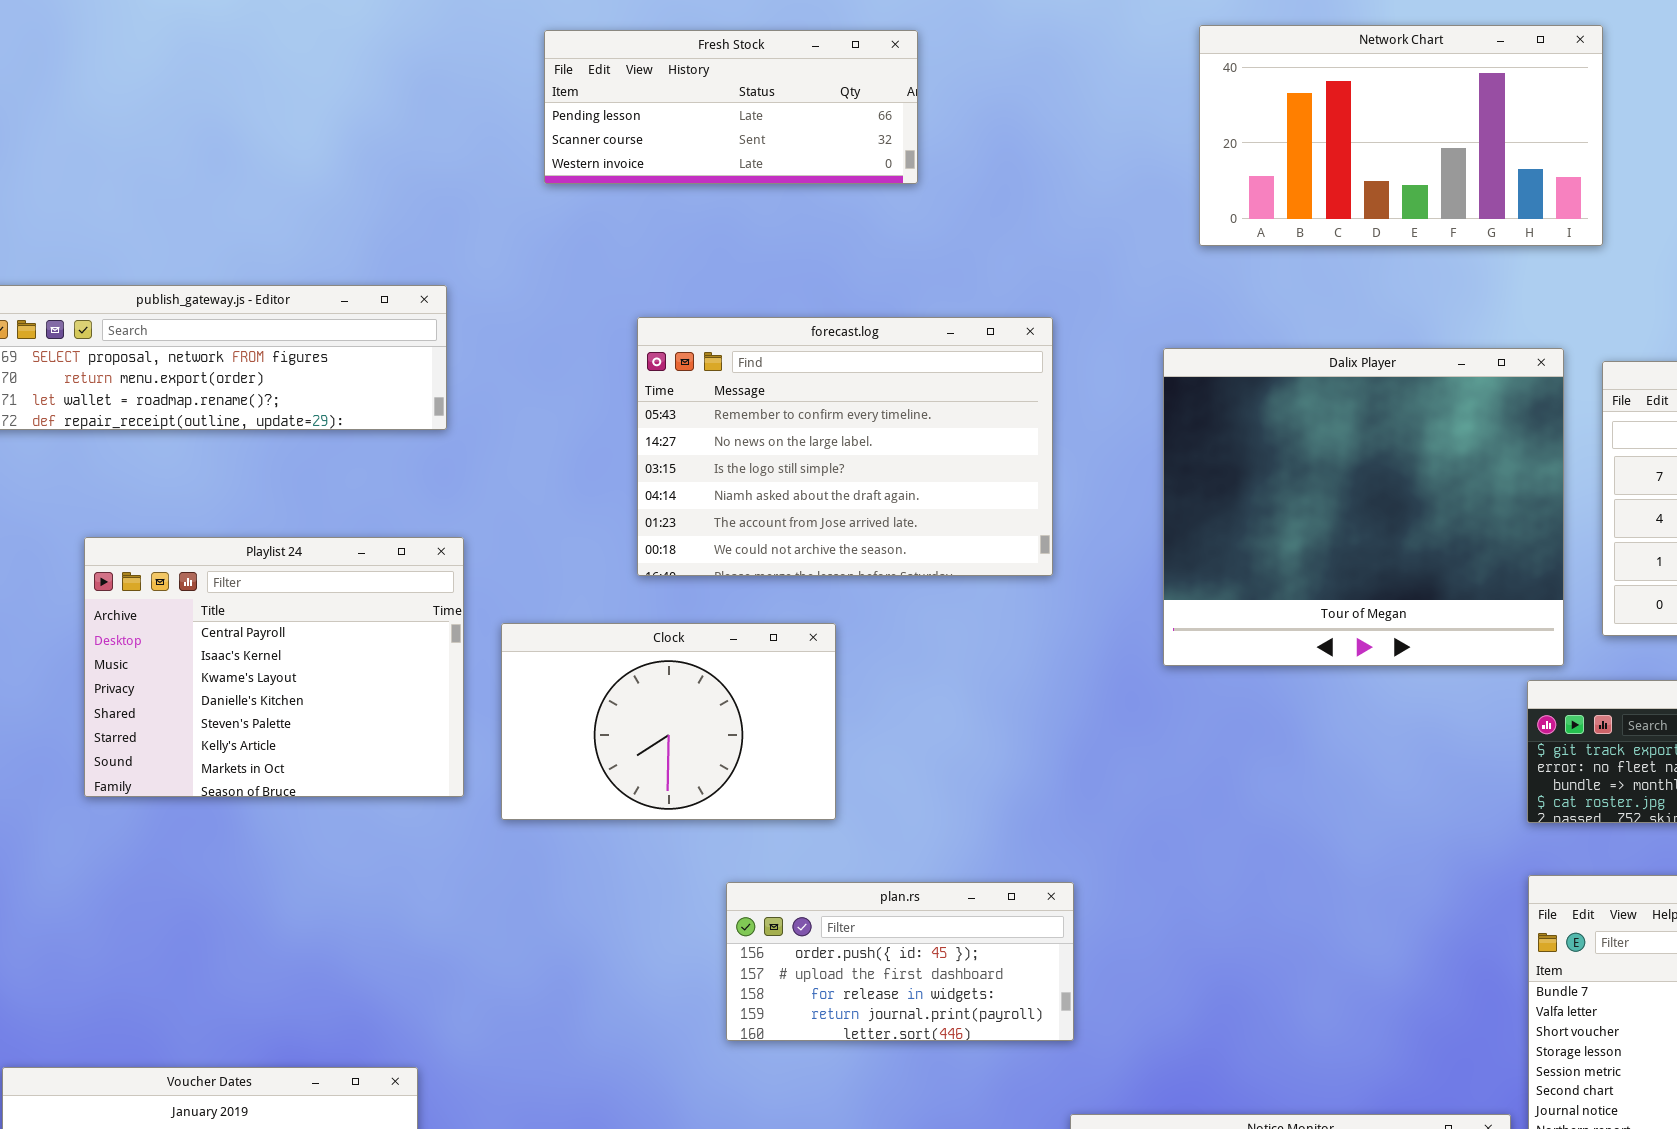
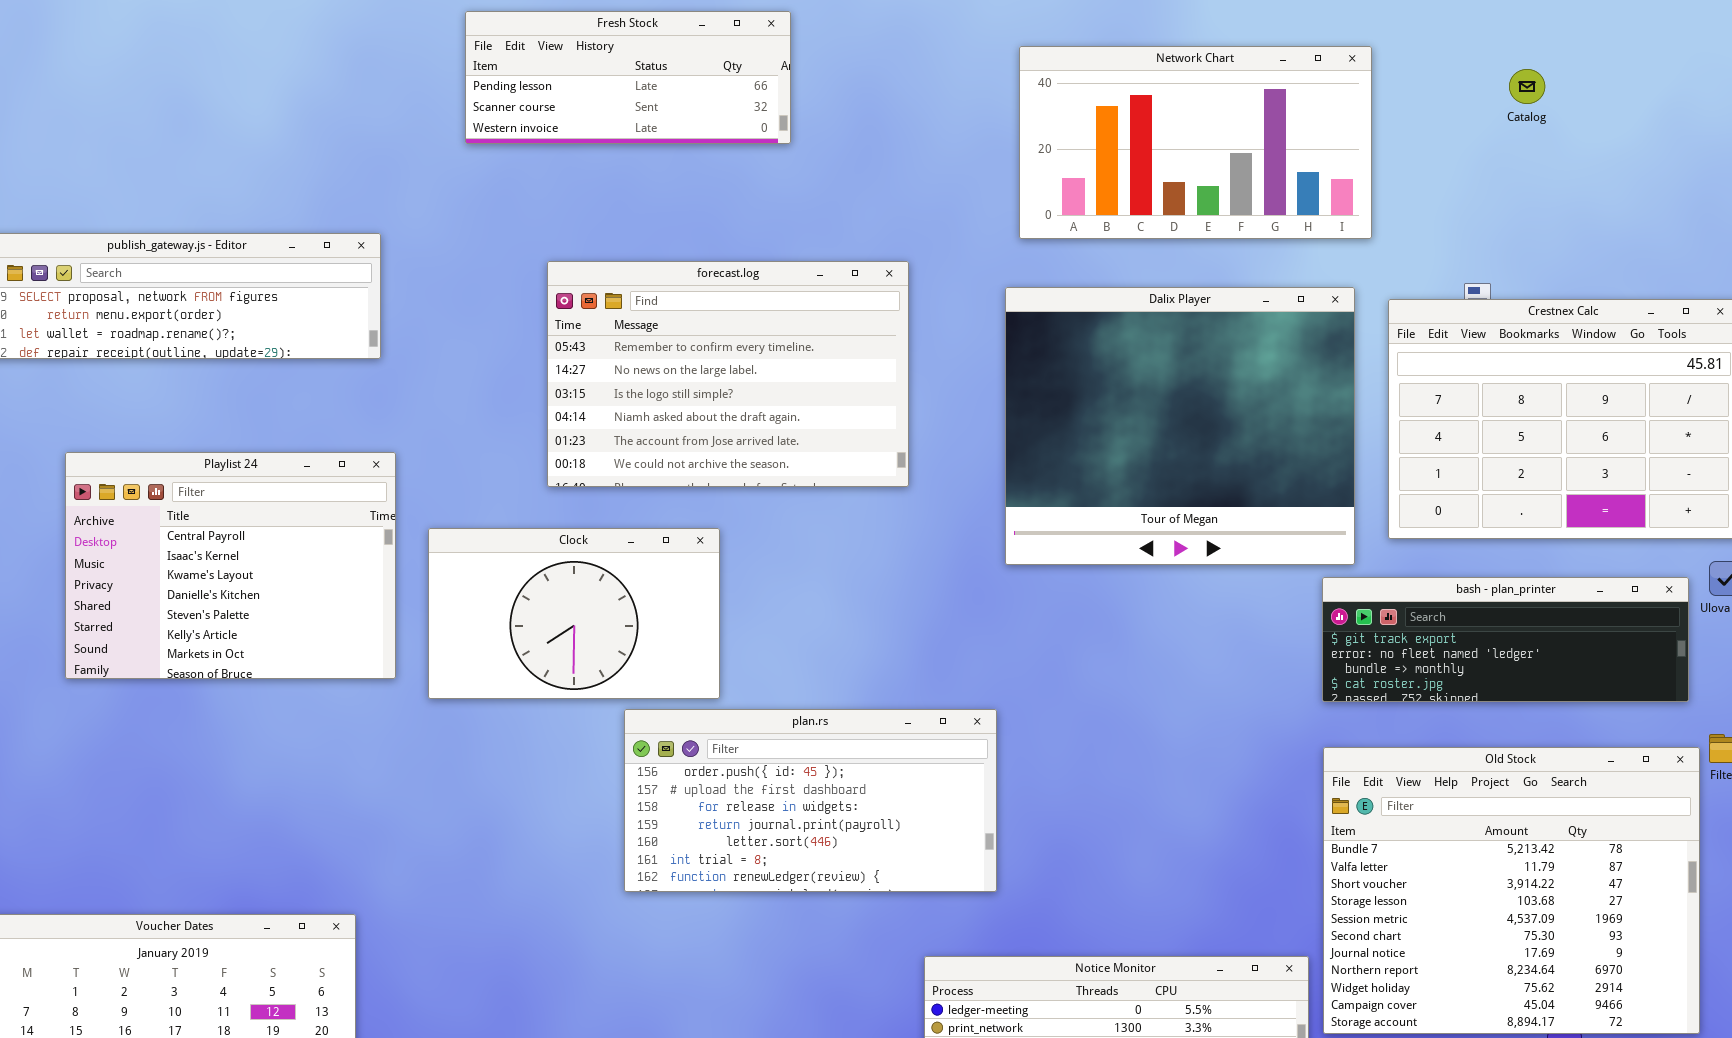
Network Chart: [1199,25,1603,246] -> [1019,46,1372,239], moved
plan.rs: [726,882,1074,1041] -> [624,709,997,892], resized

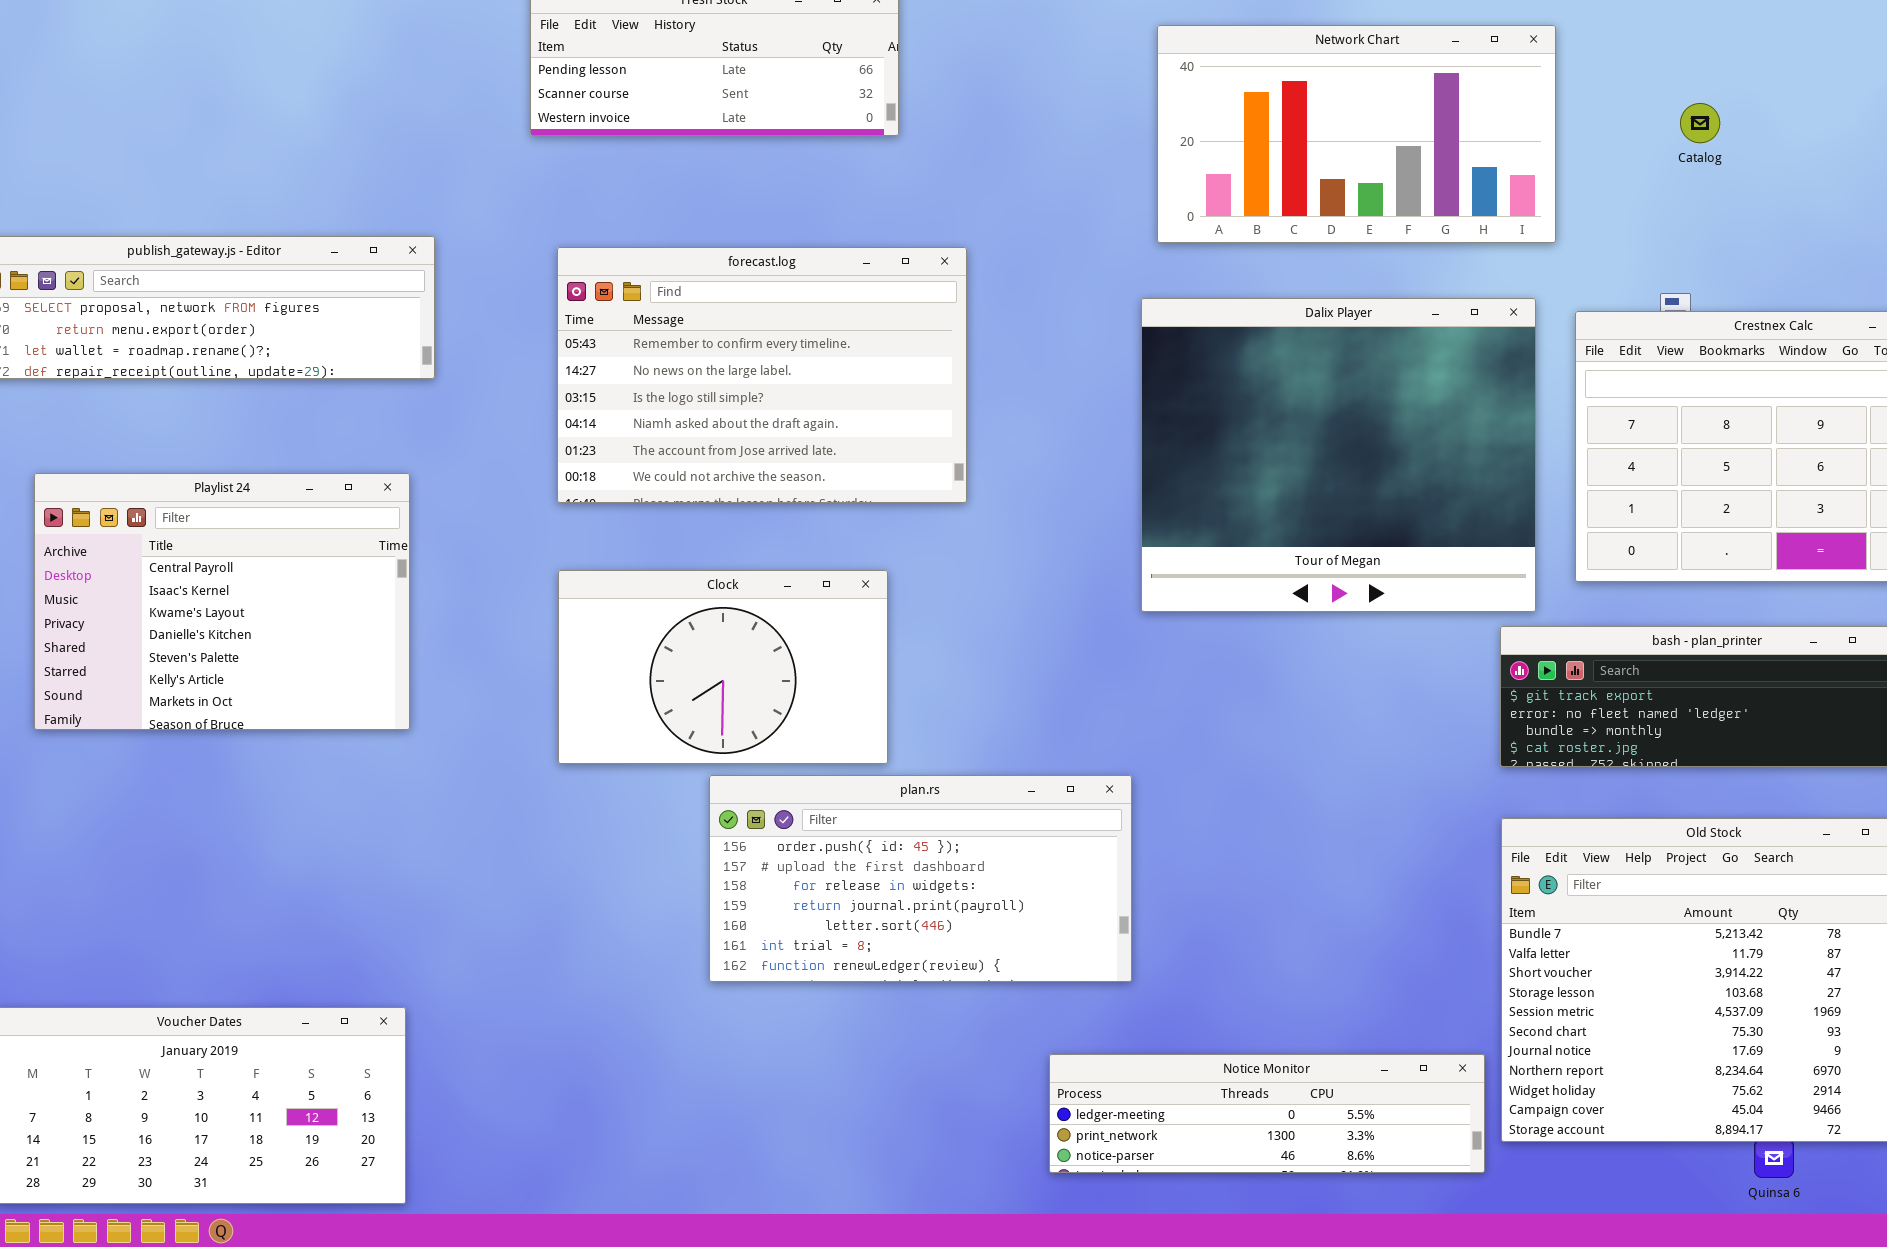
Catalog: [1509,69,1545,104] -> [1680,103,1720,143], moved
forecast.log: [547,261,909,487] -> [557,247,967,503], moved
Playlist 24: [65,452,396,679] -> [34,473,410,730], moved
Clock: [428,528,720,699] -> [558,570,888,764], moved

